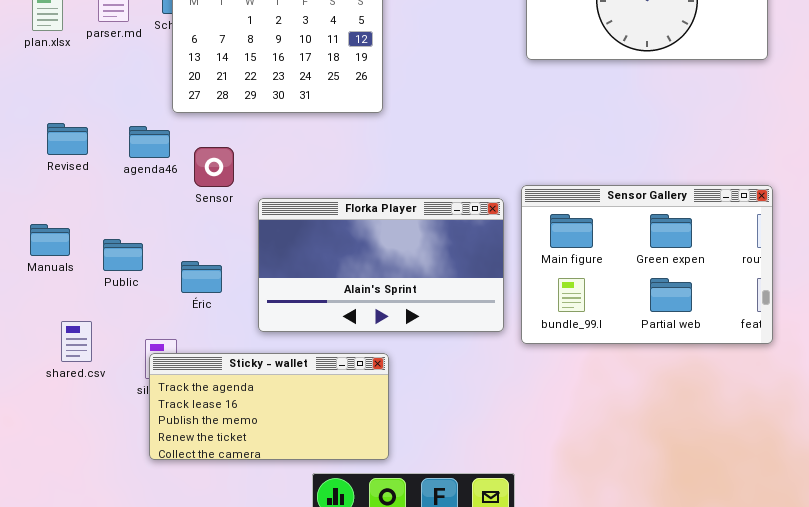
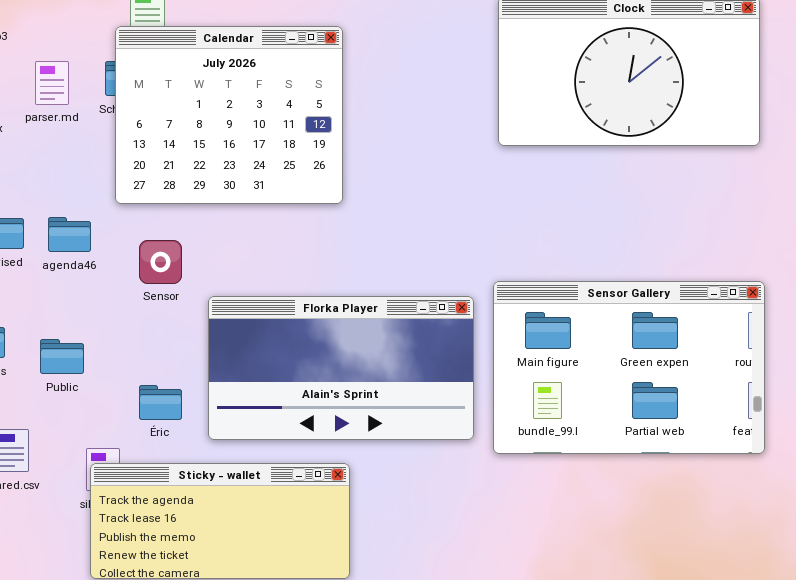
agenda46: [129,126,170,158] -> [48,217,91,252], moved
Éric: [181,261,222,293] -> [139,385,182,420], moved

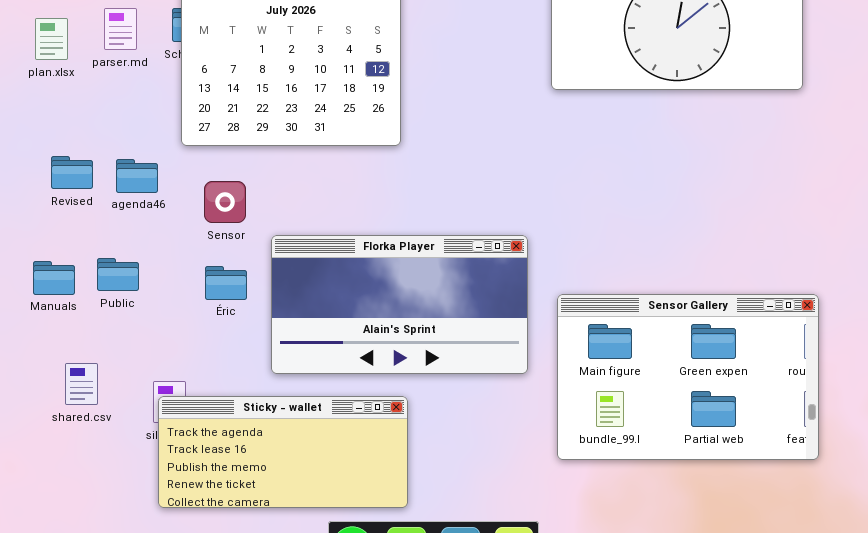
Sensor Gallery: [493,281,765,454] -> [557,294,819,460], moved
Public: [40,339,84,374] -> [97,258,139,291], moved
Éric: [139,385,182,420] -> [205,266,247,300], moved

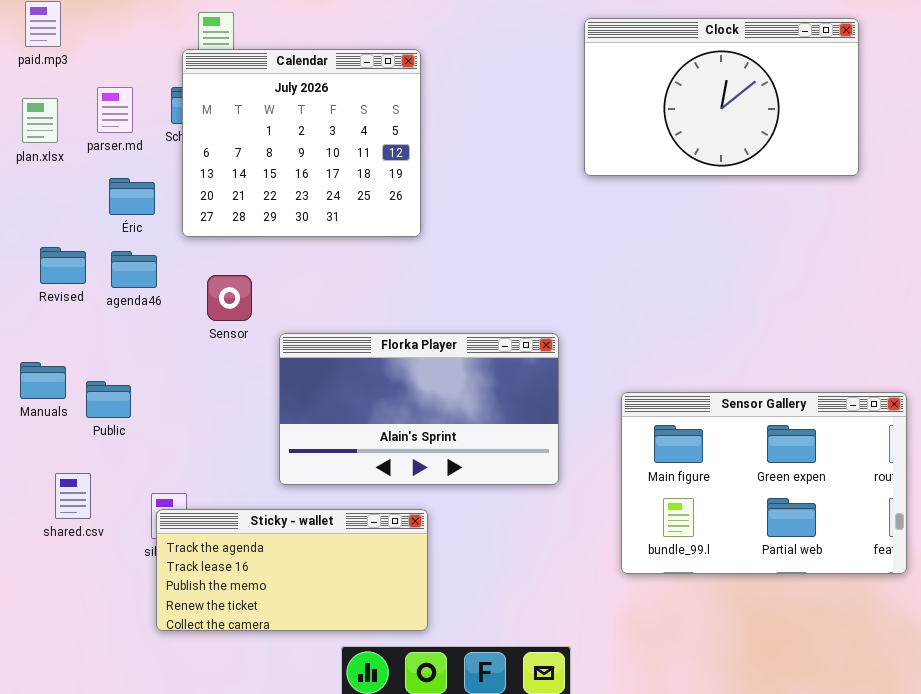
Public: [97,258,139,291] -> [86,381,131,418], moved
Éric: [205,266,247,300] -> [109,178,155,215], moved
Sensor Gallery: [557,294,819,460] -> [621,392,907,574], moved

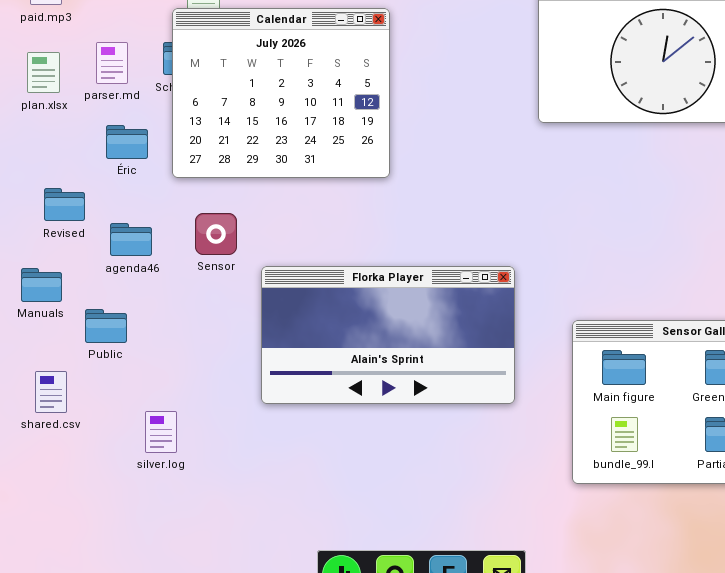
agenda46: [111,251,157,288] -> [110,223,152,256], moved
Manuals: [20,362,66,399] -> [21,268,62,302], moved
shared.csv: [55,473,91,519] -> [35,371,67,413], moved
Sticky - wallet: [156,509,428,631] -> none, closed

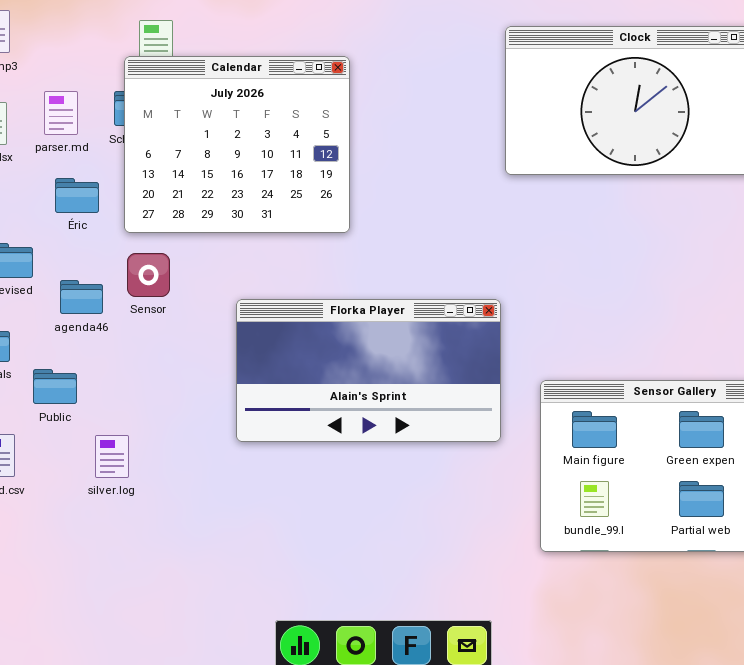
Sensor: [195,213,237,255] -> [127,253,170,297], moved
Florka Player: [261,266,515,404] -> [236,299,501,442], moved
silver.log: [145,411,177,453] -> [95,435,129,478], moved

